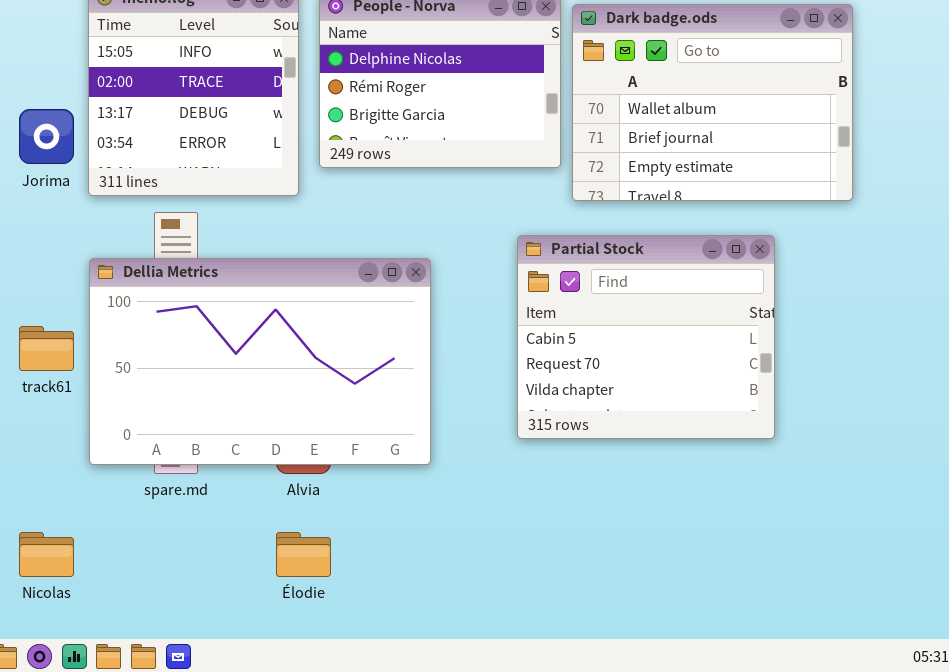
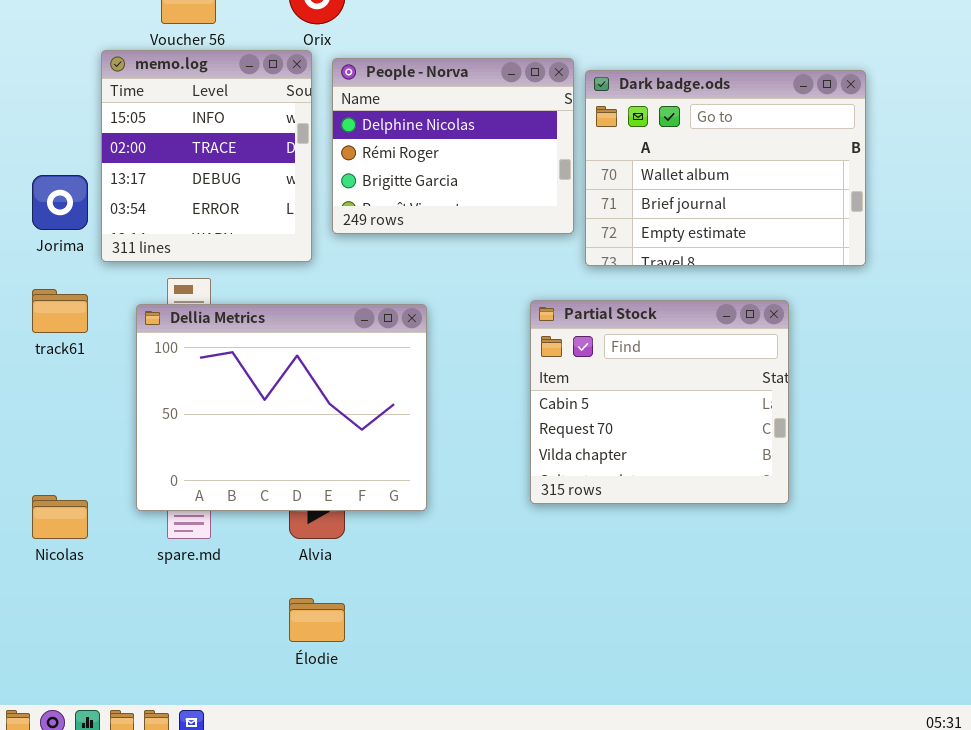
Dellia Metrics: [89,258,431,465] -> [136,304,427,511], moved, resized
track61: [19,326,74,371] -> [32,289,88,333], moved
Nicolas: [19,532,74,577] -> [32,495,88,539], moved

